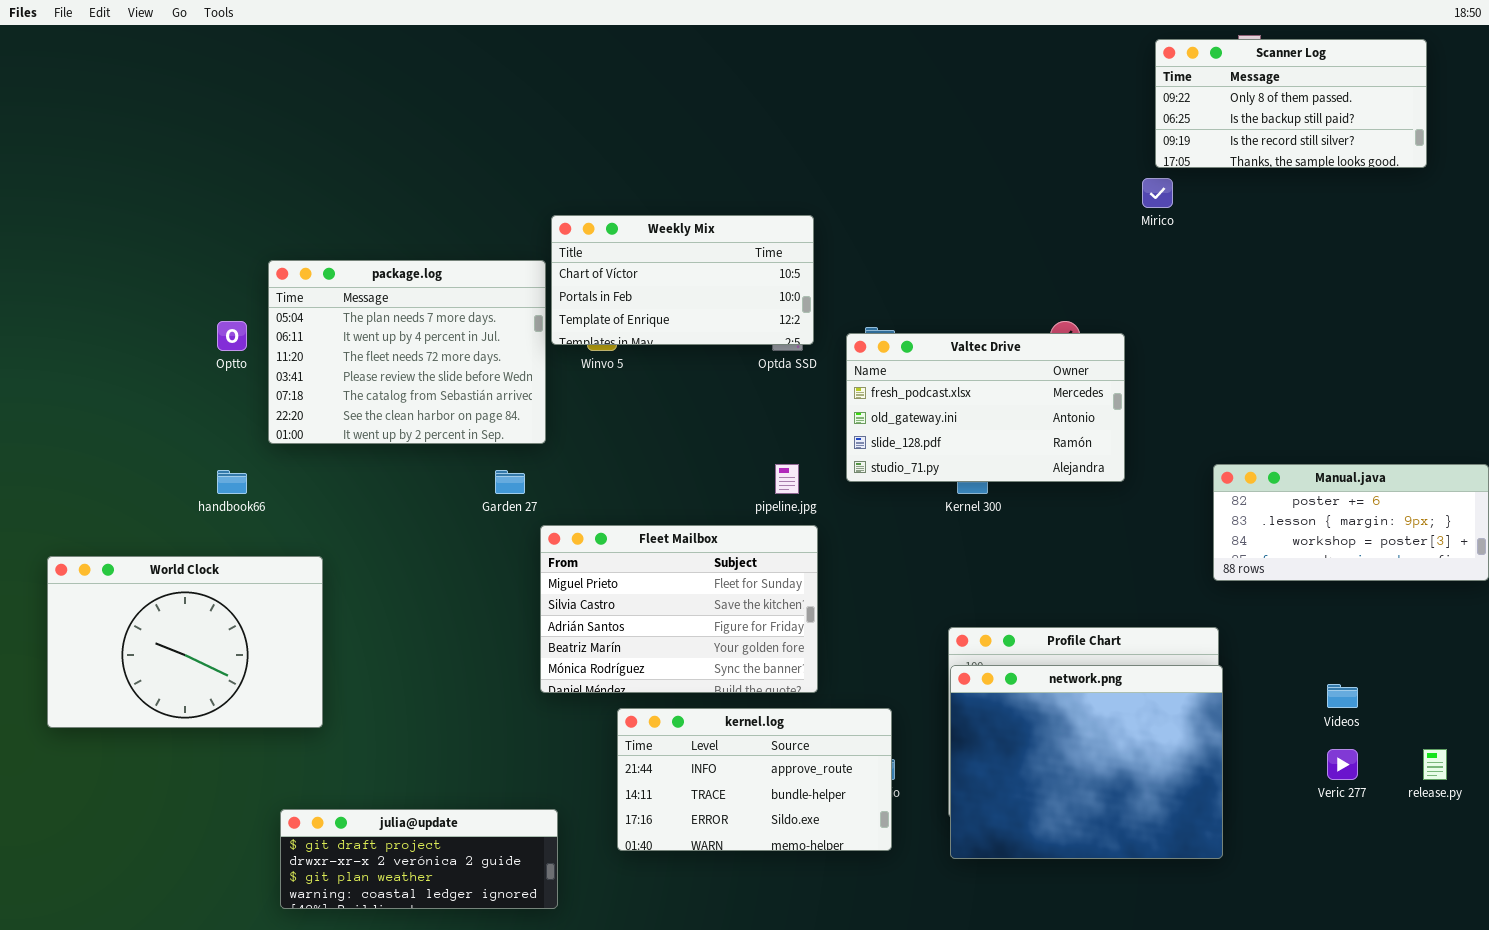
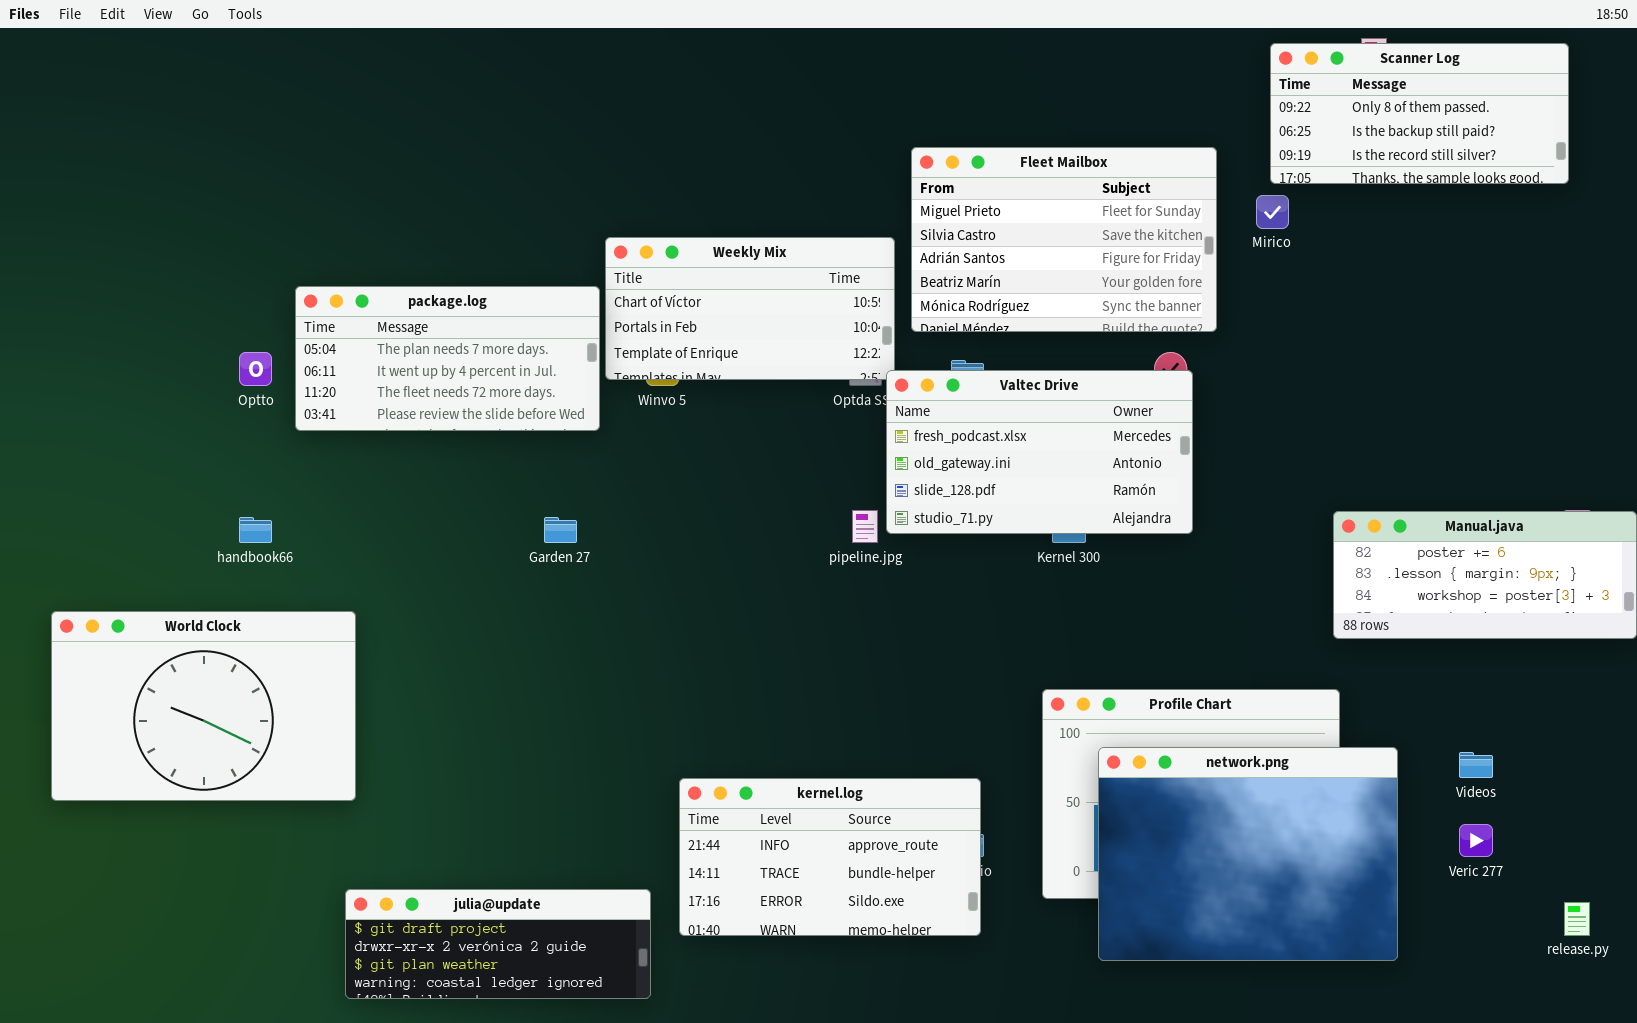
package.log: [268,260,546,444] -> [295,286,600,431], resized
Valtec Drive: [846,333,1125,482] -> [886,370,1193,534], moved
Fleet Mailbox: [540,525,818,693] -> [911,147,1217,332], moved
network.png: [950,665,1223,859] -> [1098,747,1398,961], moved
release.py: [1423,749,1447,780] -> [1564,902,1590,936], moved
julia@update: [280,809,558,909] -> [345,889,651,999], moved

